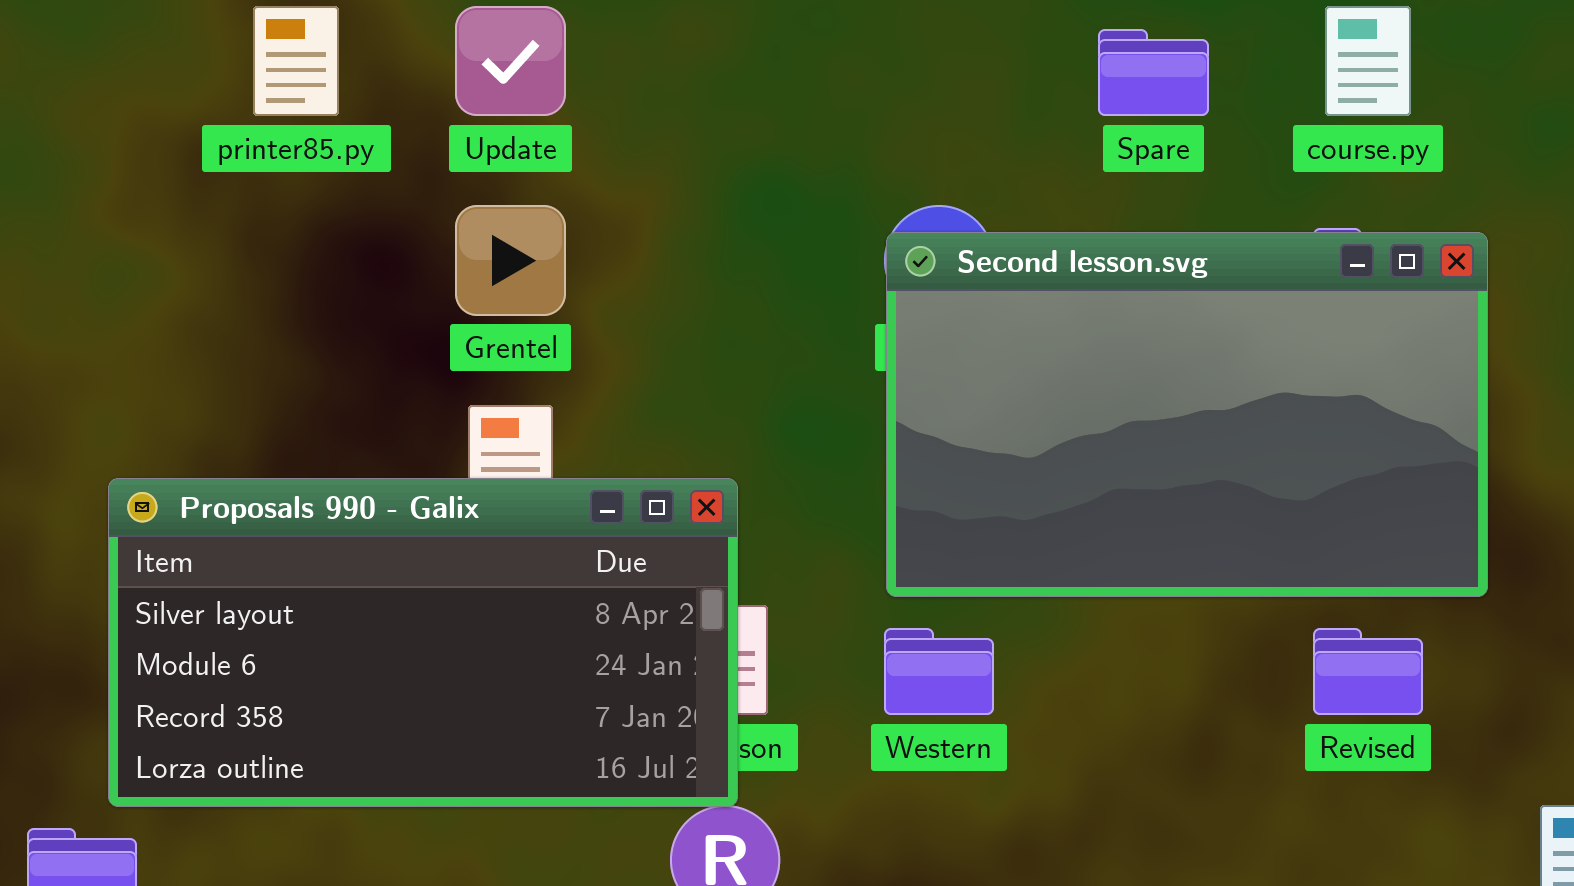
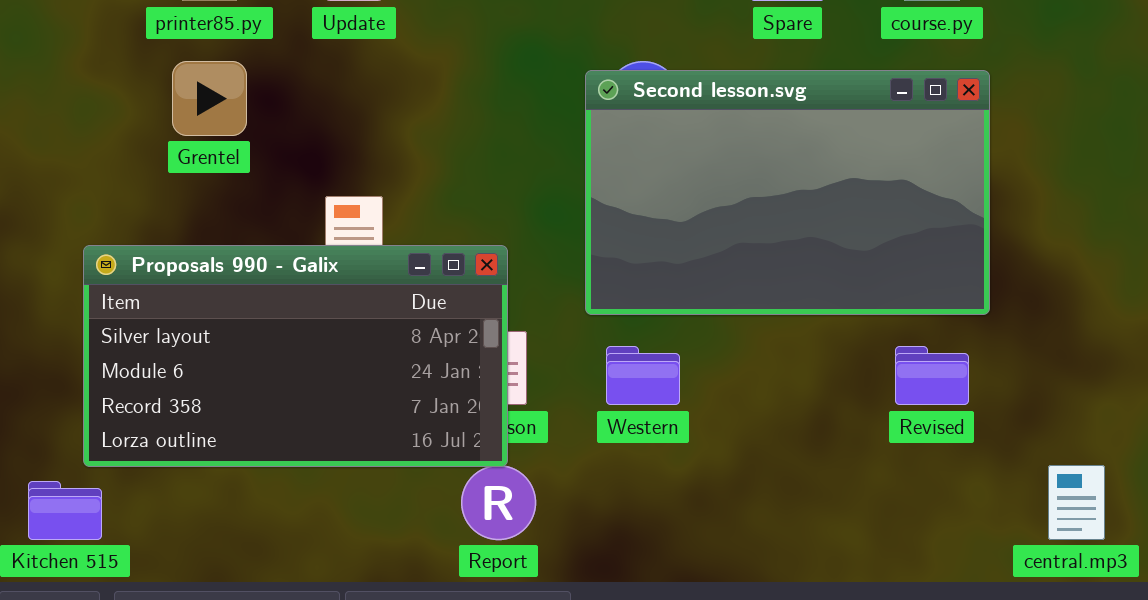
Grentel: [455,205,566,316] -> [172,61,247,136], moved
Second lesson.svg: [886,232,1488,597] -> [585,70,990,315], moved

